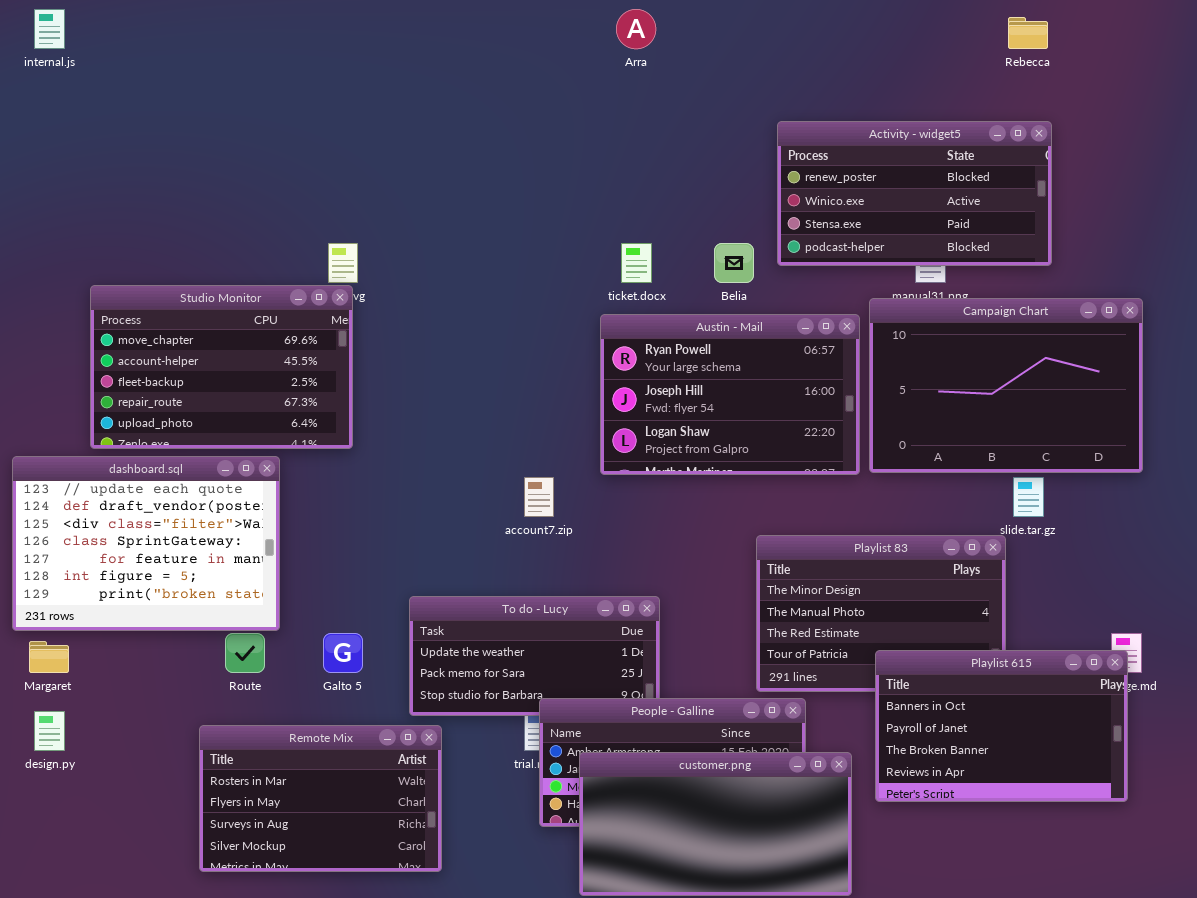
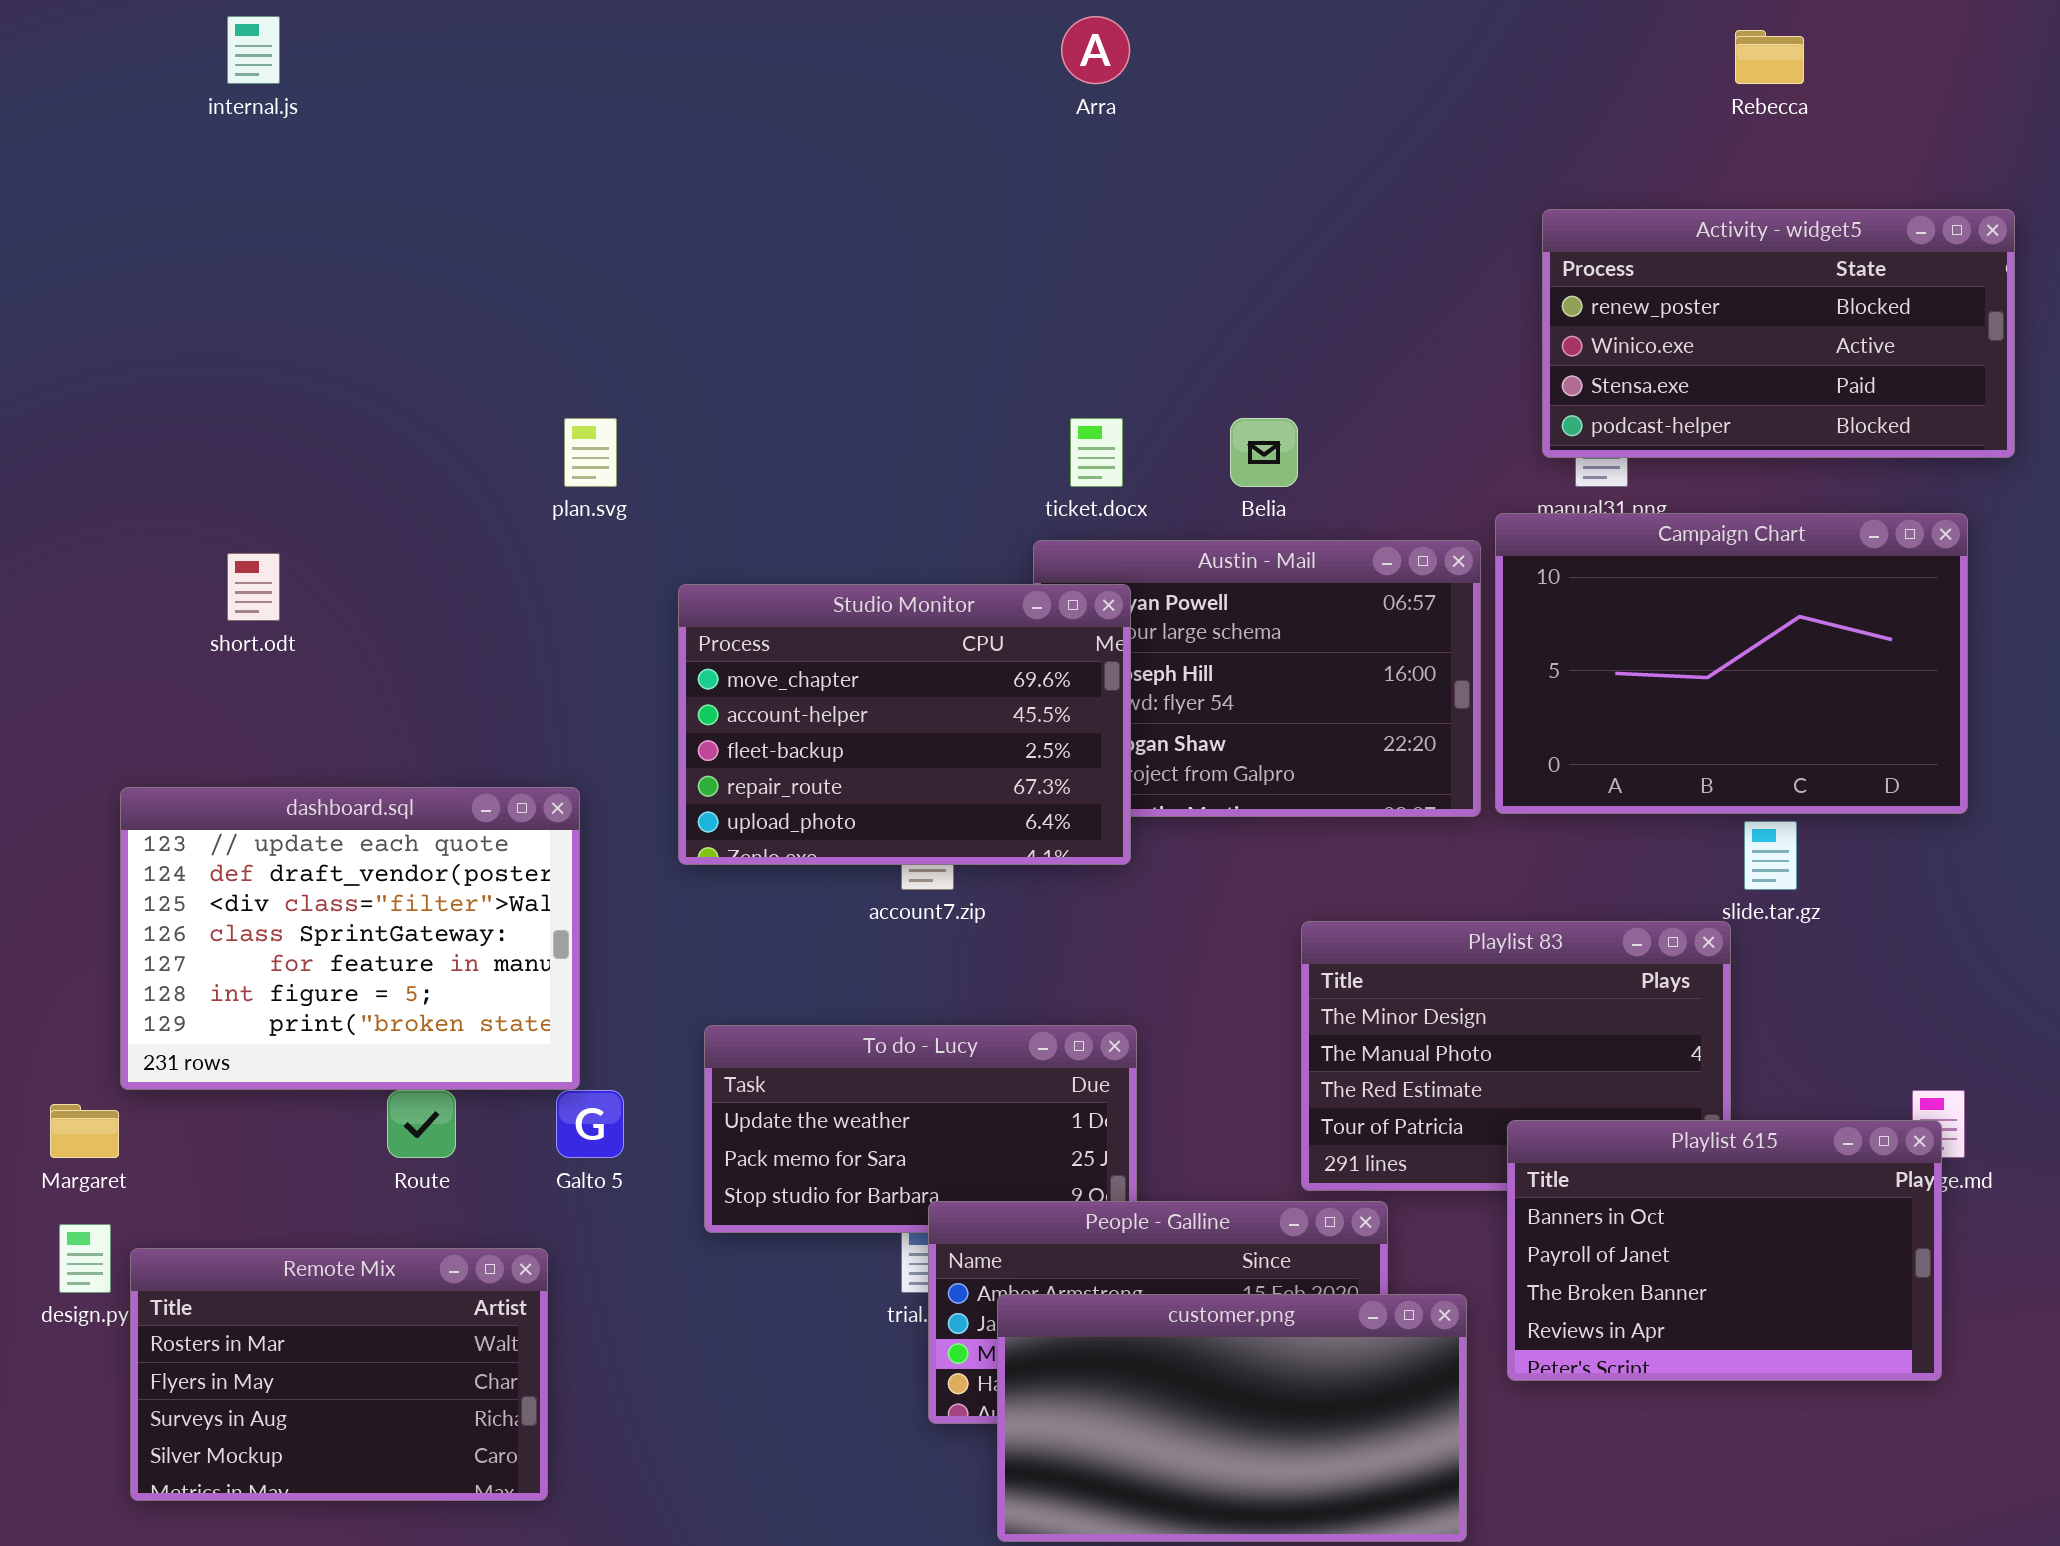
internal.js: [34,9,65,49] -> [227,16,280,84], moved
Activity - widget5: [777,121,1052,266] -> [1542,209,2015,458], moved
Studio Monitor: [90,285,353,449] -> [678,584,1131,865], moved
dashboard.sql: [12,456,280,631] -> [120,787,580,1090], moved
Remote Mix: [199,725,442,872] -> [130,1248,548,1501], moved

